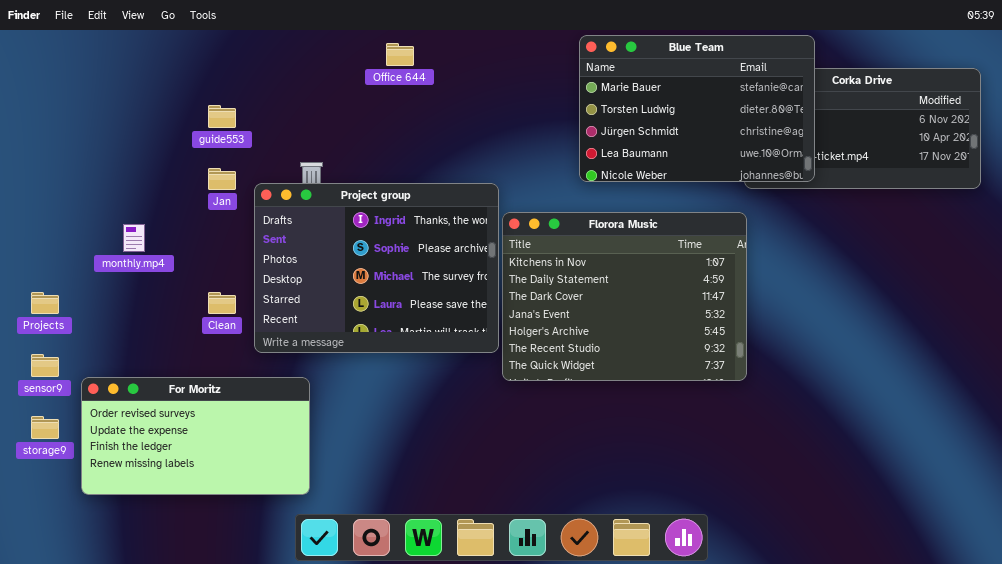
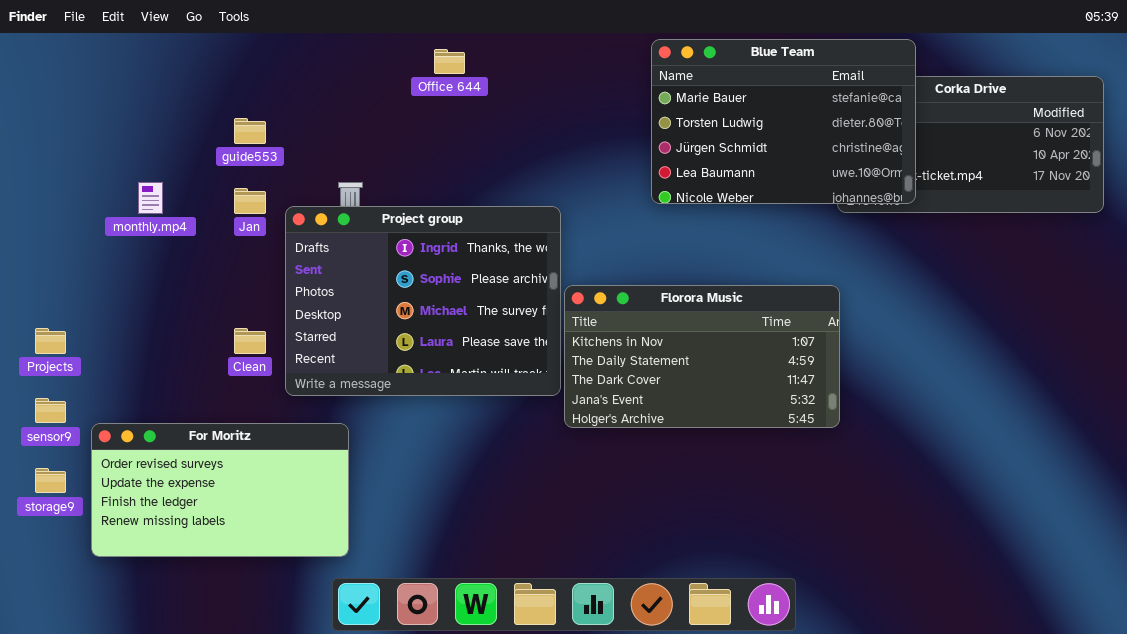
Florora Music: [502,212,747,381] -> [564,285,840,428], resized
monthly.mp4: [123,224,145,252] -> [138,182,163,214], moved

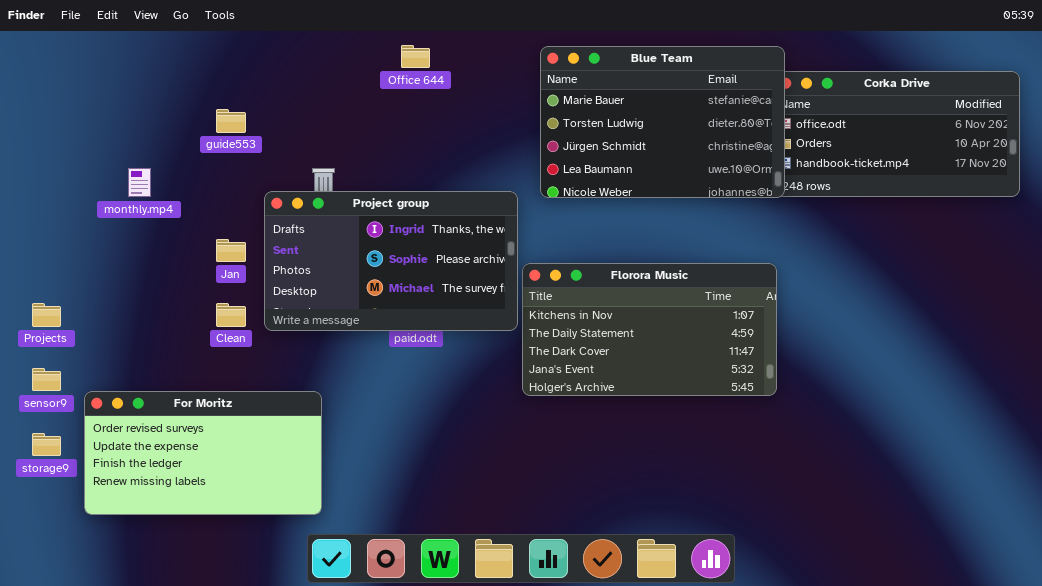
Blue Team: [651,39,916,204] -> [540,46,785,198], moved
Jan: [234,188,266,214] -> [216,239,246,262], moved
Project group: [285,206,561,396] -> [264,191,518,331], resized

